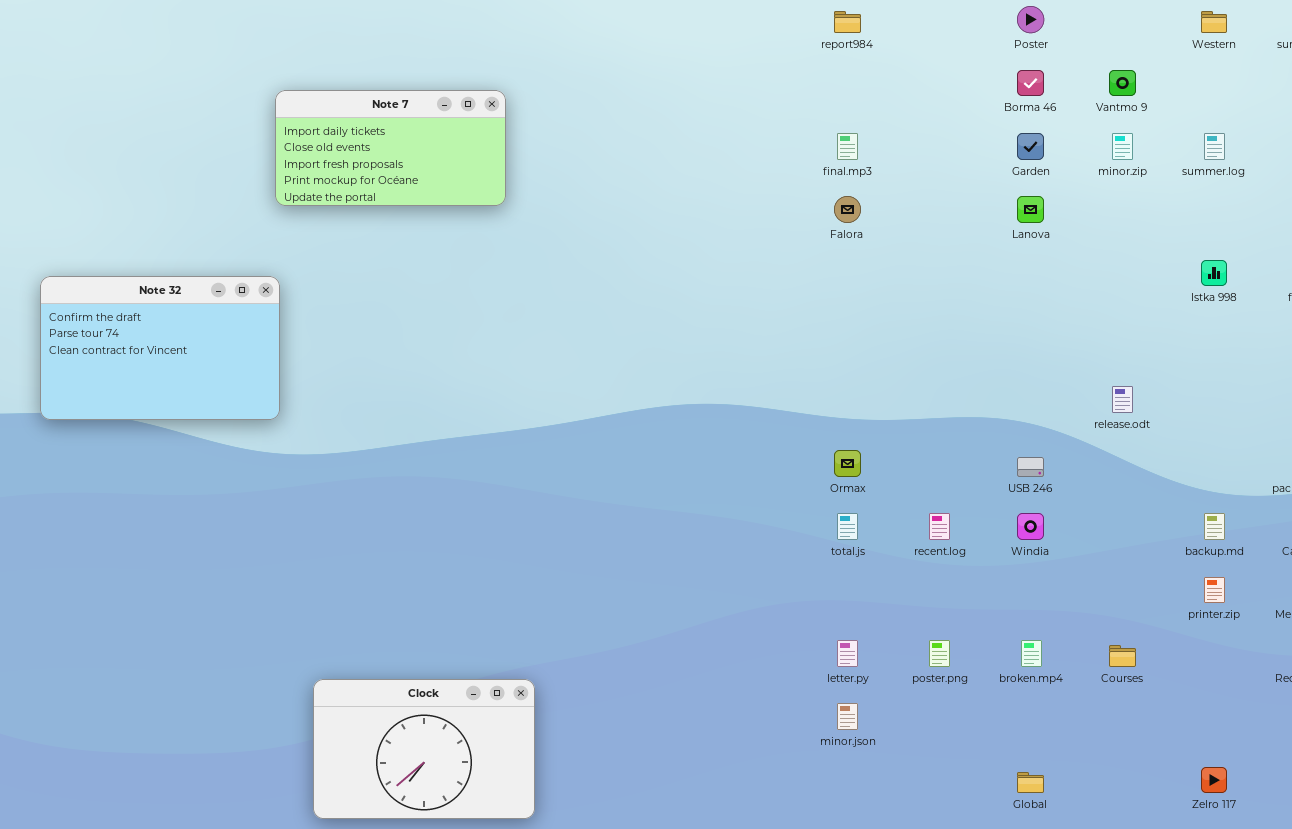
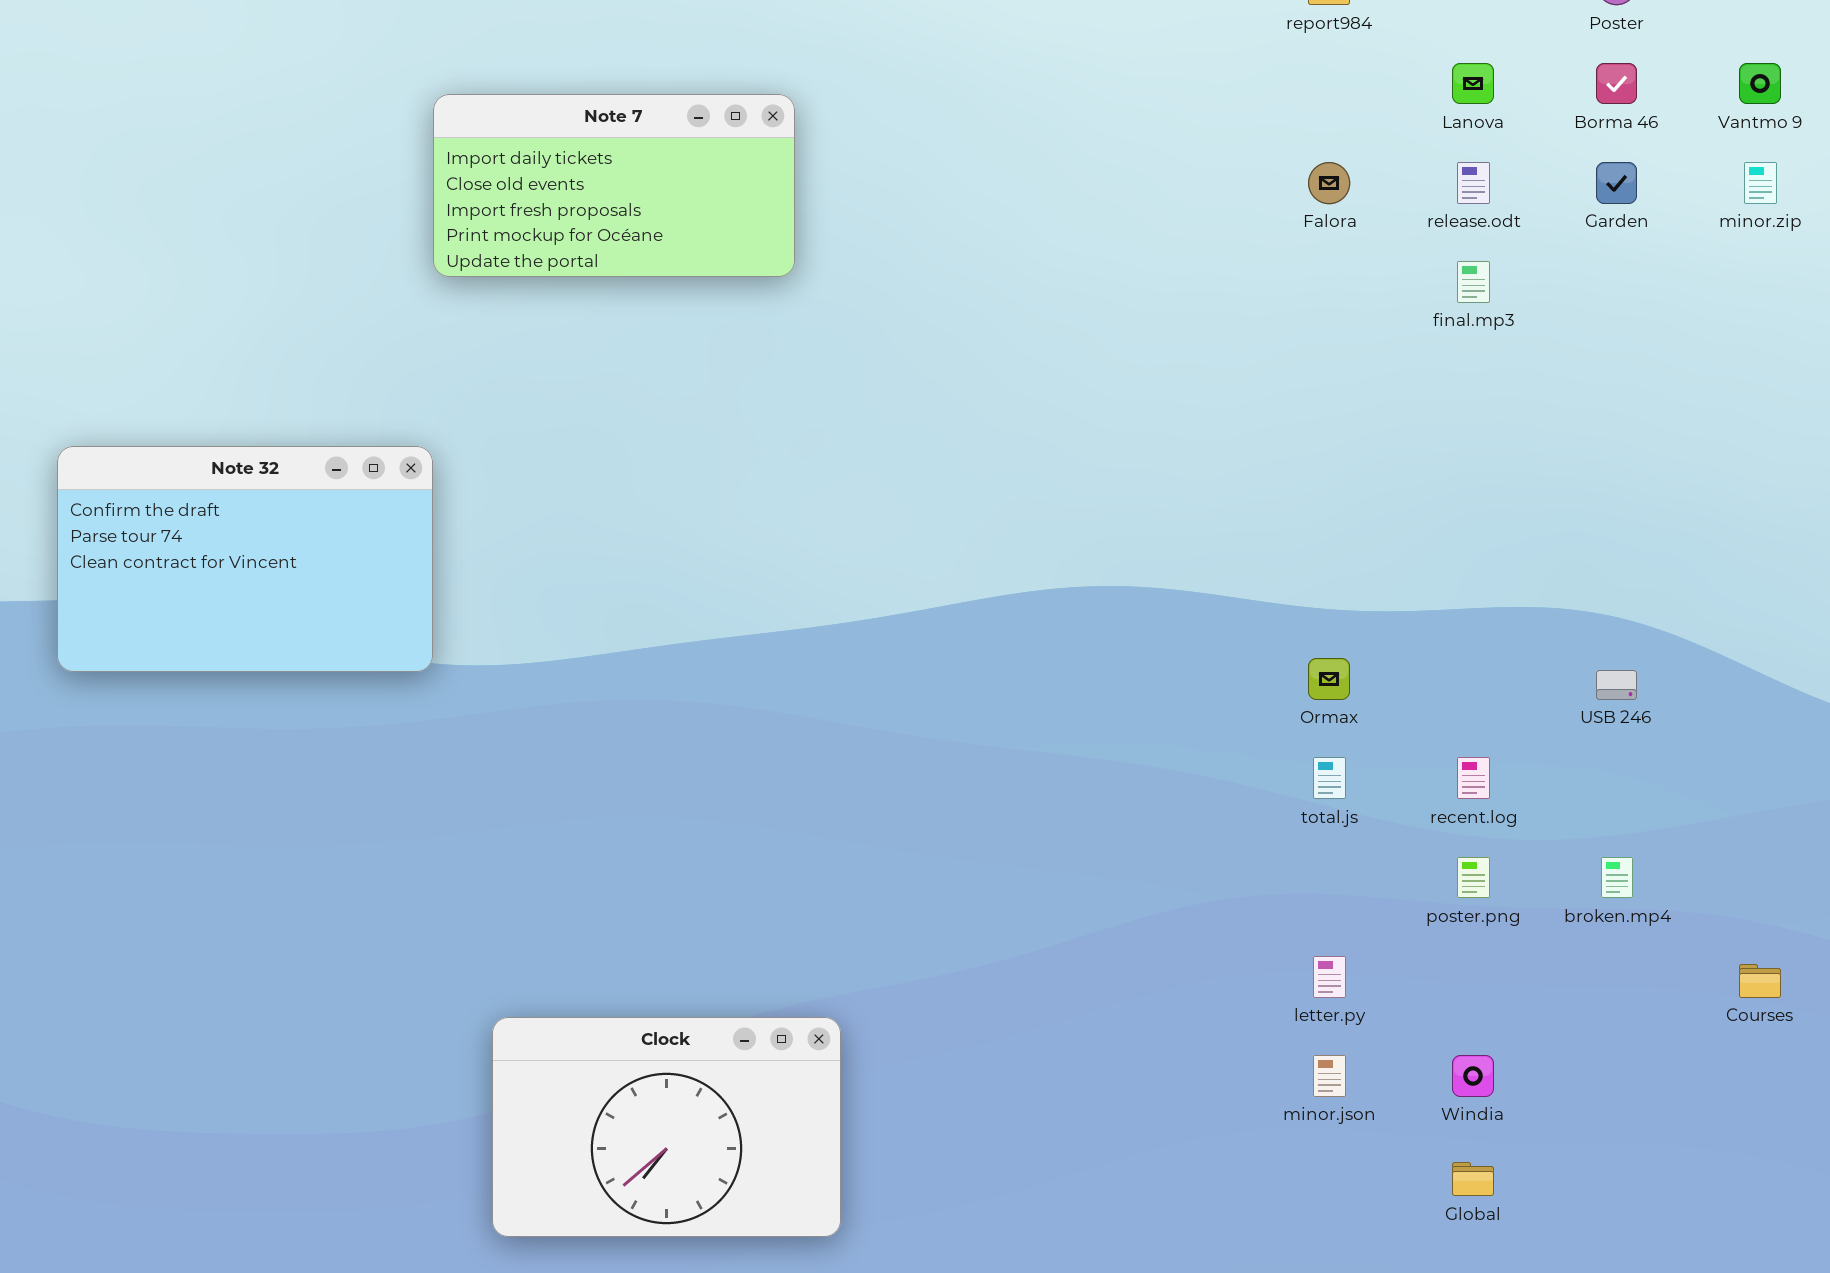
final.mp3: [837,133,858,160] -> [1457,261,1490,303], moved
Falora: [834,196,861,223] -> [1308,162,1350,204], moved
Lanova: [1017,196,1044,223] -> [1452,63,1494,104], moved
Note 32: [40,276,280,420] -> [57,446,433,672], moved
release.odt: [1112,386,1133,413] -> [1457,162,1490,204], moved
Windia: [1017,513,1044,540] -> [1452,1055,1494,1097], moved
poster.png: [929,640,950,667] -> [1457,857,1490,898], moved
broken.mp4: [1021,640,1042,667] -> [1601,857,1633,898], moved
Global: [1017,772,1044,793] -> [1452,1162,1494,1196], moved

